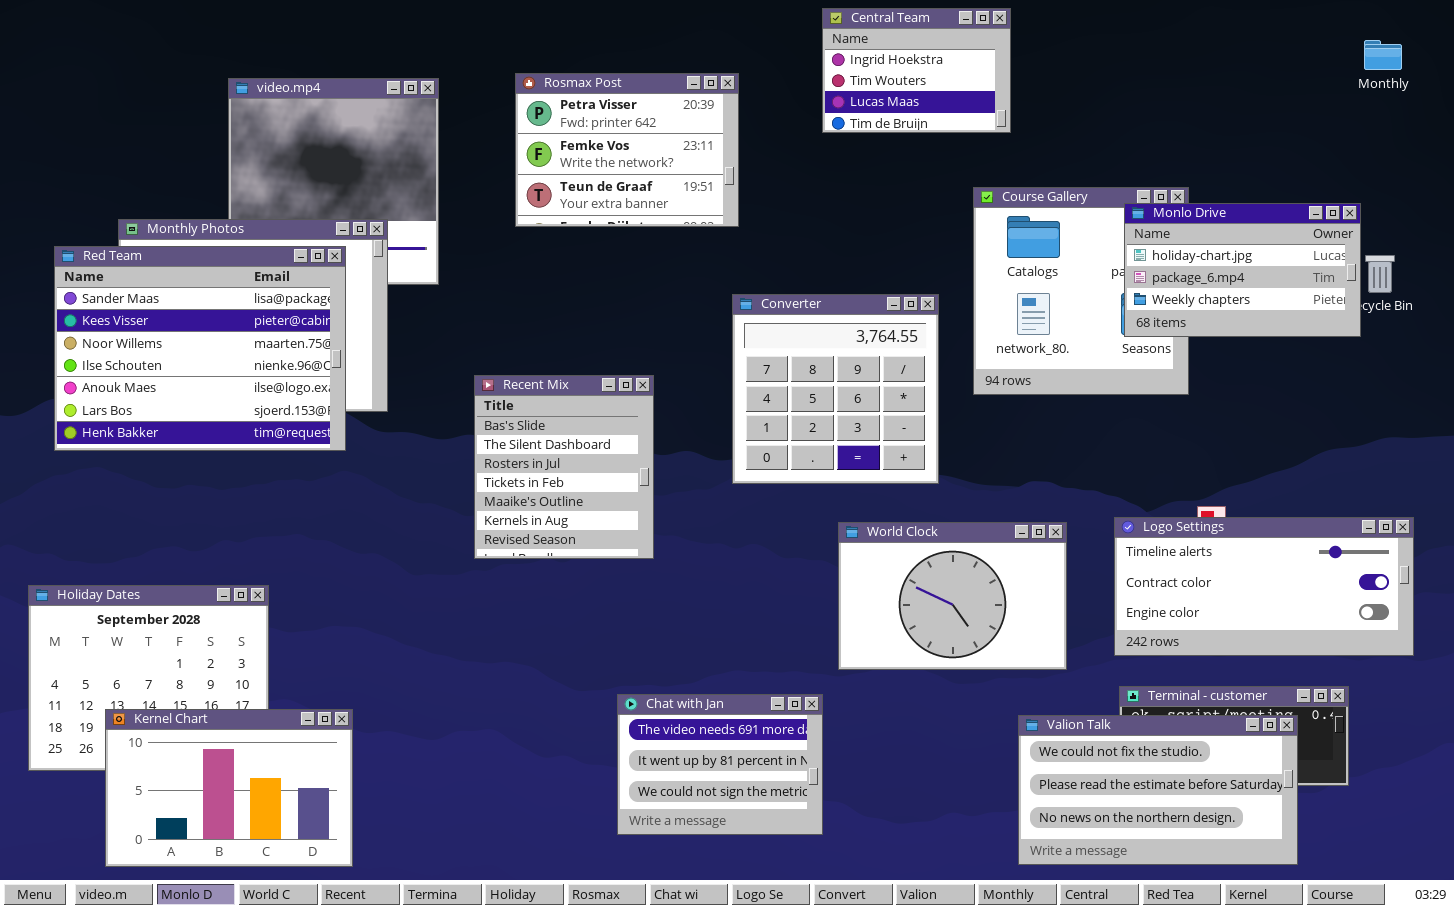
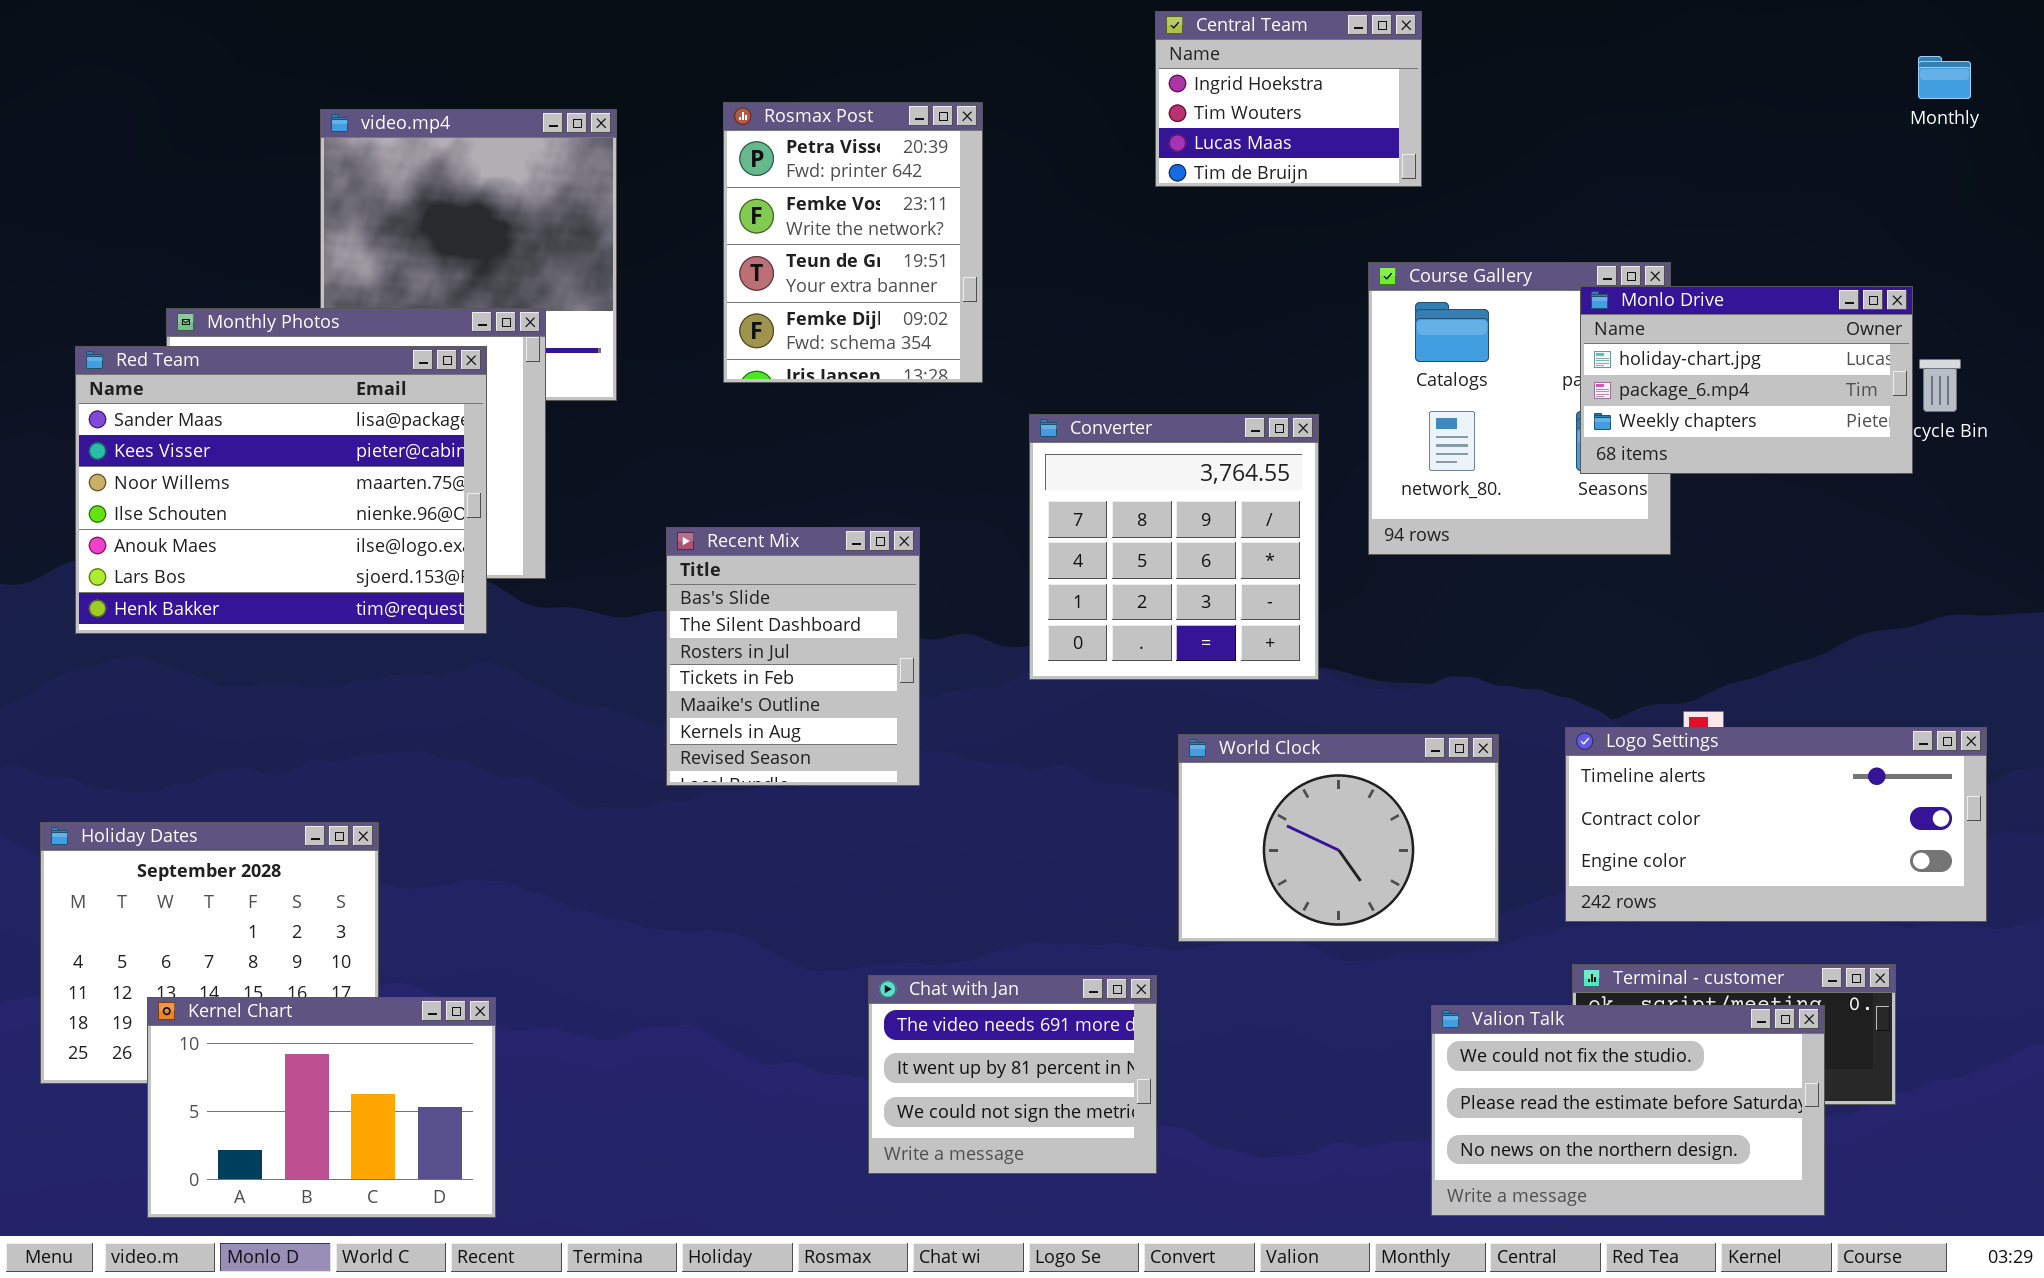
Rosmax Post: [515,73,739,227] -> [723,102,983,383], resized

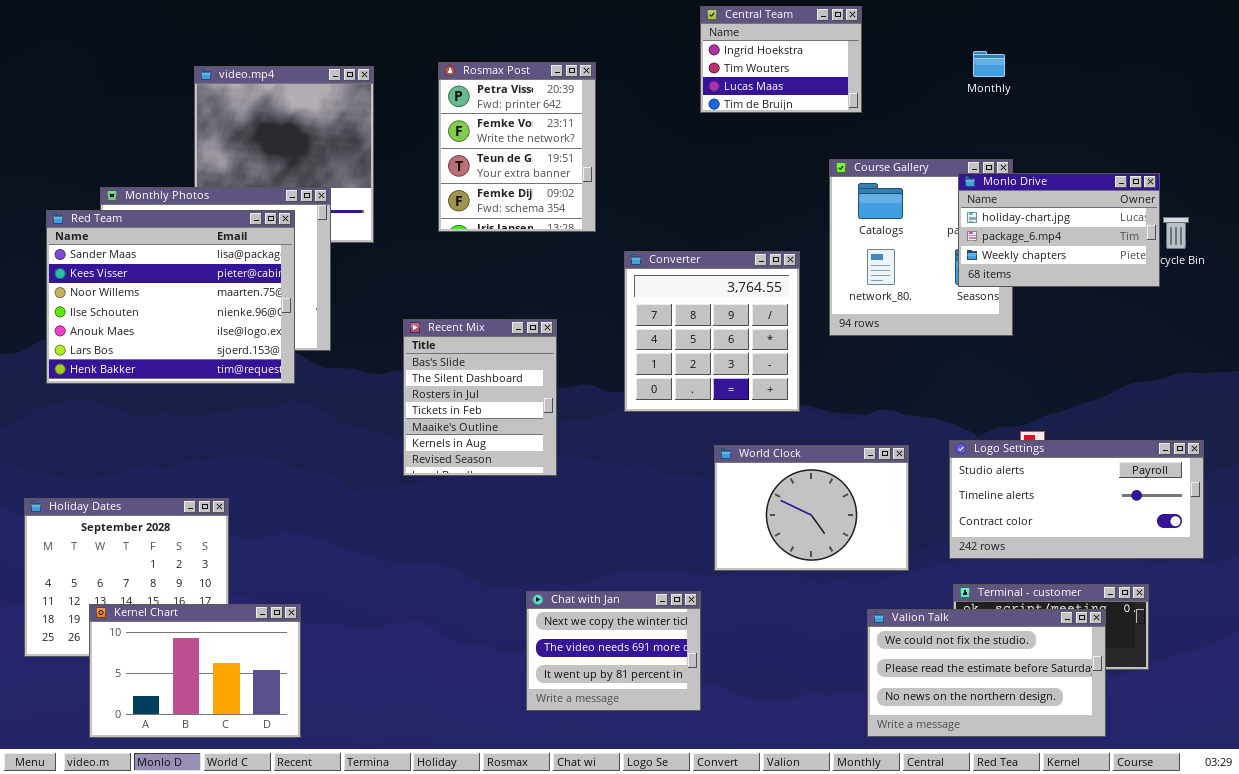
Monthly: [1918,56,1971,99] -> [973,51,1005,77], moved
Logo Settings: [1565,727,1987,922] -> [949,440,1204,559], scrolled up 1 row
Chat with Jan: [868,975,1157,1174] -> [526,591,701,711], scrolled up 1 row

